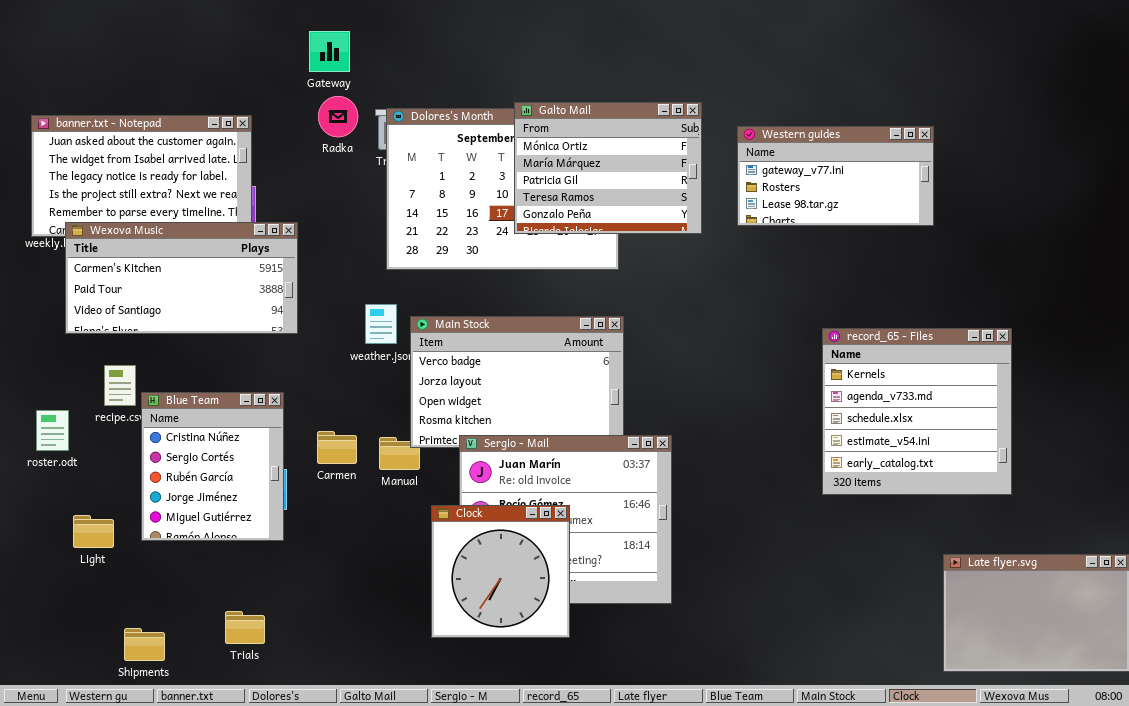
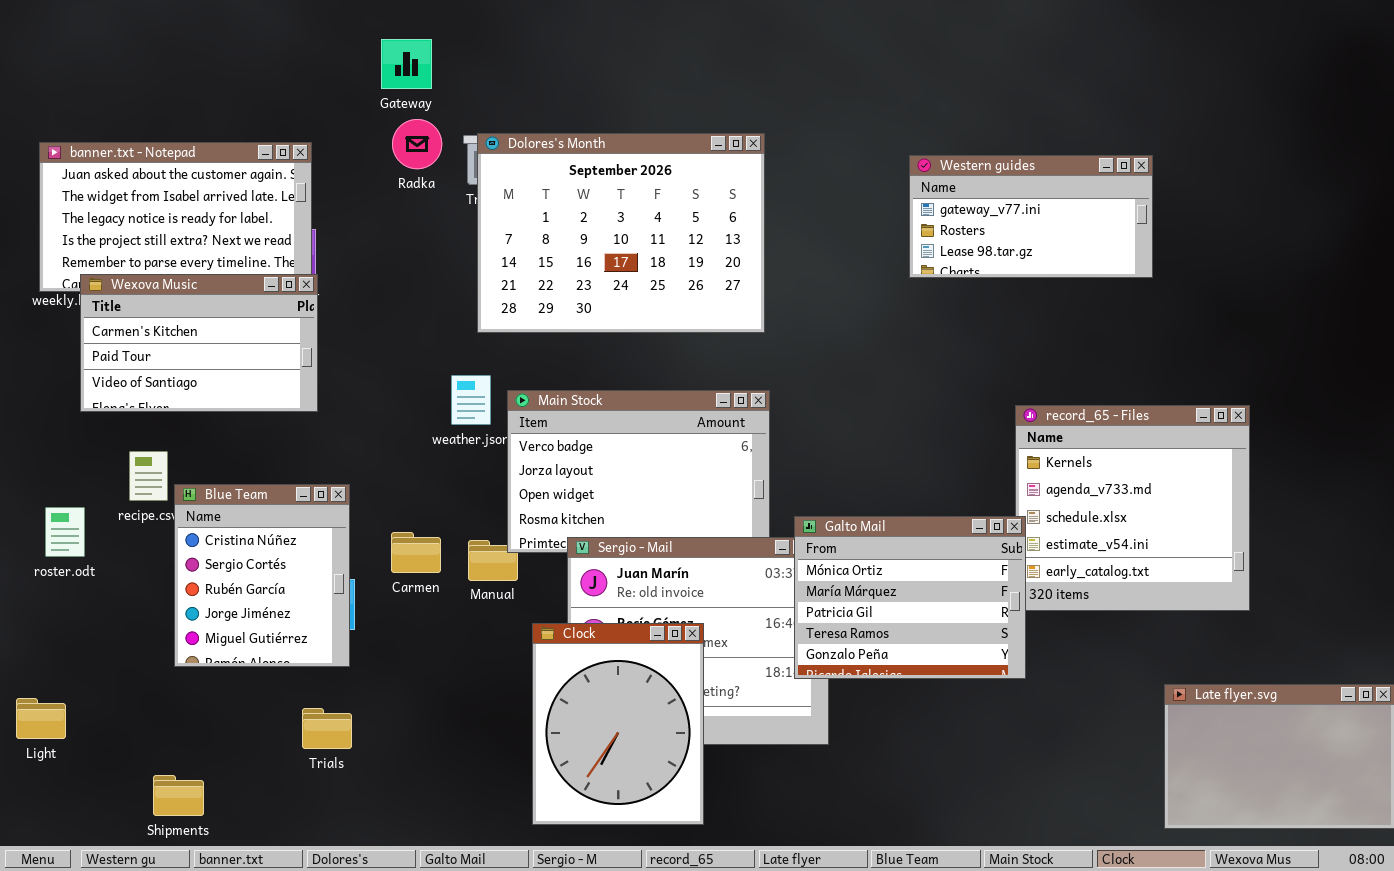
Galto Mail: [514,102,702,234] -> [794,516,1026,679], moved
Wexova Music: [65,222,298,334] -> [80,274,318,412], resized
Clock: [431,505,570,638] -> [532,623,704,825], resized
Light: [73,515,114,548] -> [16,698,66,739], moved
Trials: [225,611,265,644] -> [302,708,352,749], moved

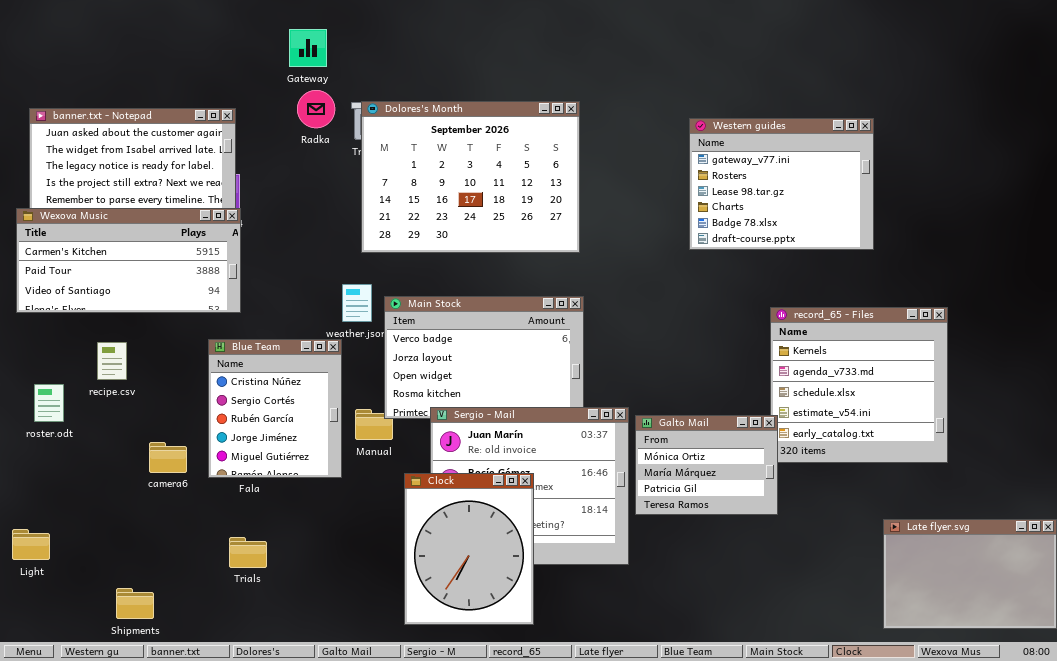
Western guides: [909,155,1153,278] -> [689,118,874,250], resized
Wexova Music: [80,274,318,412] -> [16,208,241,313], resized
Blue Team: [174,484,350,667] -> [208,339,342,478], moved
Galto Mail: [794,516,1026,679] -> [635,415,778,515], resized

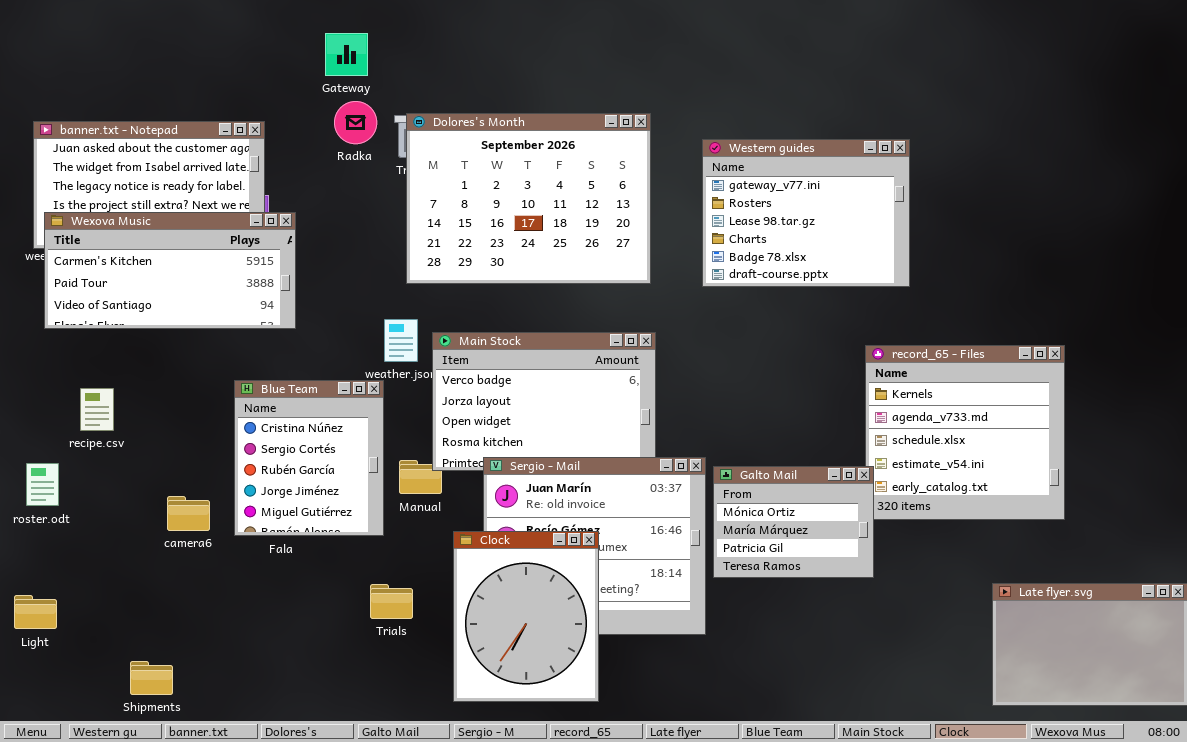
Western guides: [689,118,874,250] -> [702,139,910,287], moved
Wexova Music: [16,208,241,313] -> [44,212,296,329], moved
recipe.csv: [97,342,127,380] -> [80,388,114,431], moved
roster.odt: [34,384,64,422] -> [26,463,59,506], moved
Trials: [229,537,267,568] -> [370,584,413,619], moved

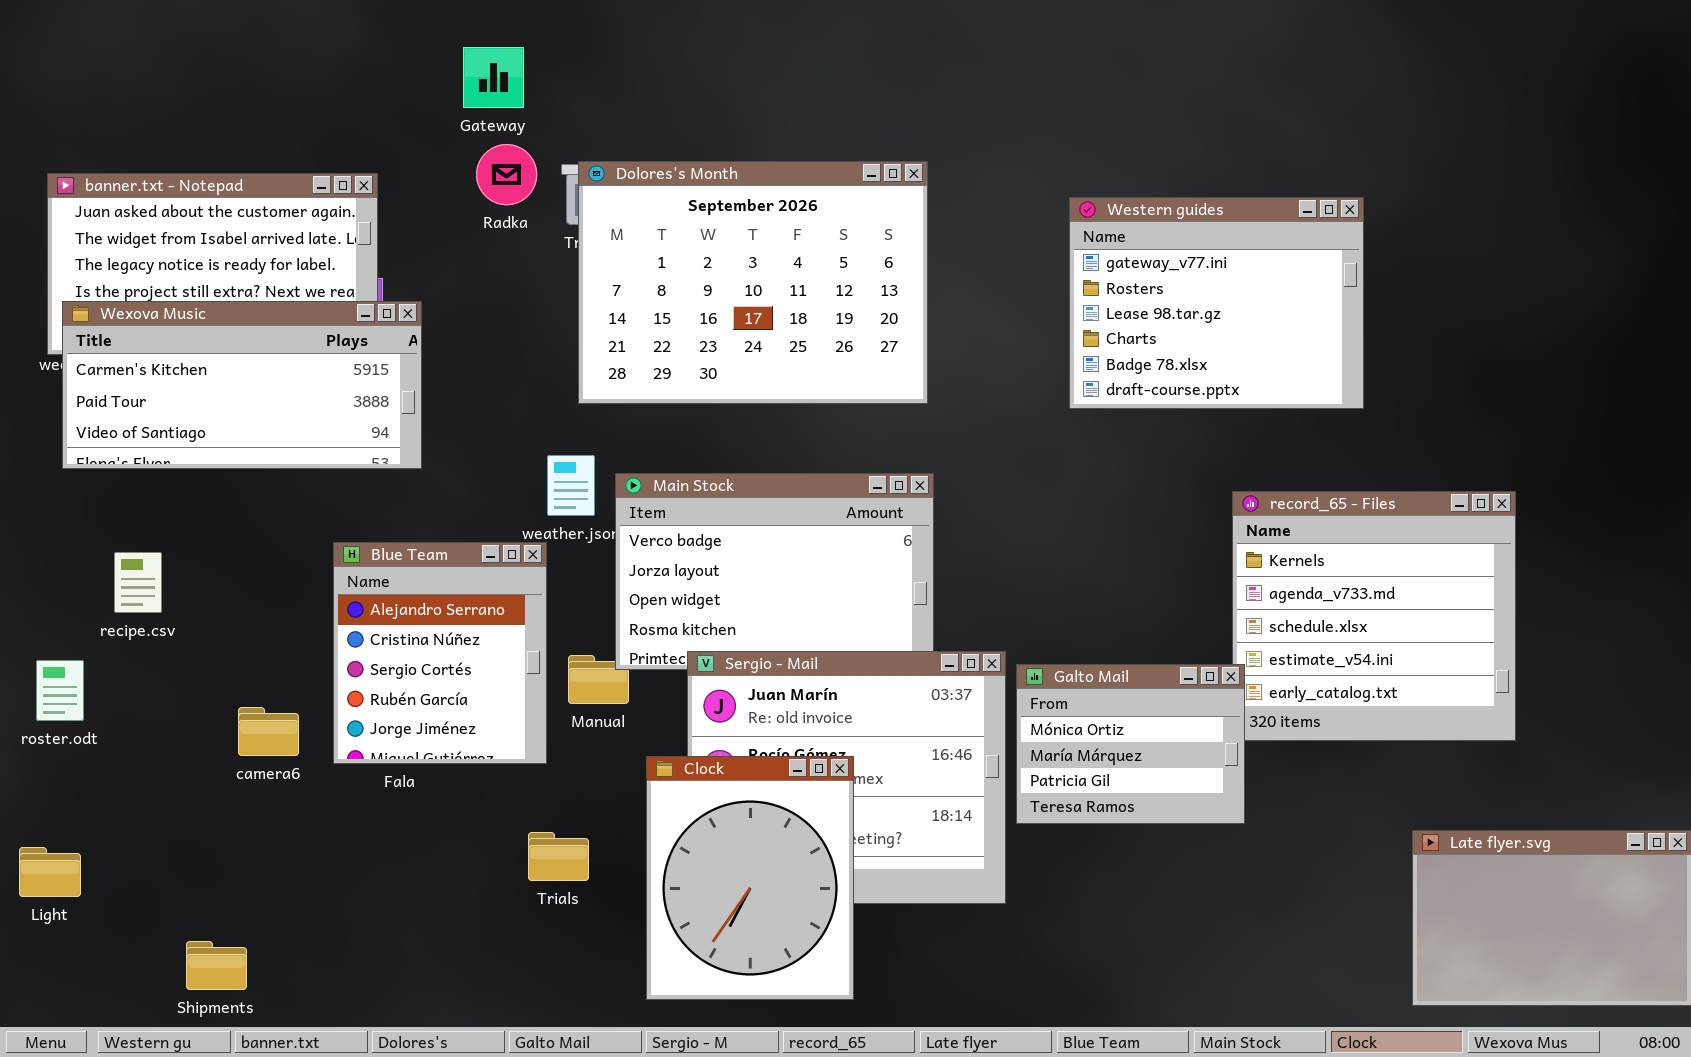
Western guides: [702,139,910,287] -> [1069,197,1364,409], moved
Blue Team: [234,380,384,536] -> [333,542,547,764], scrolled up 1 row

